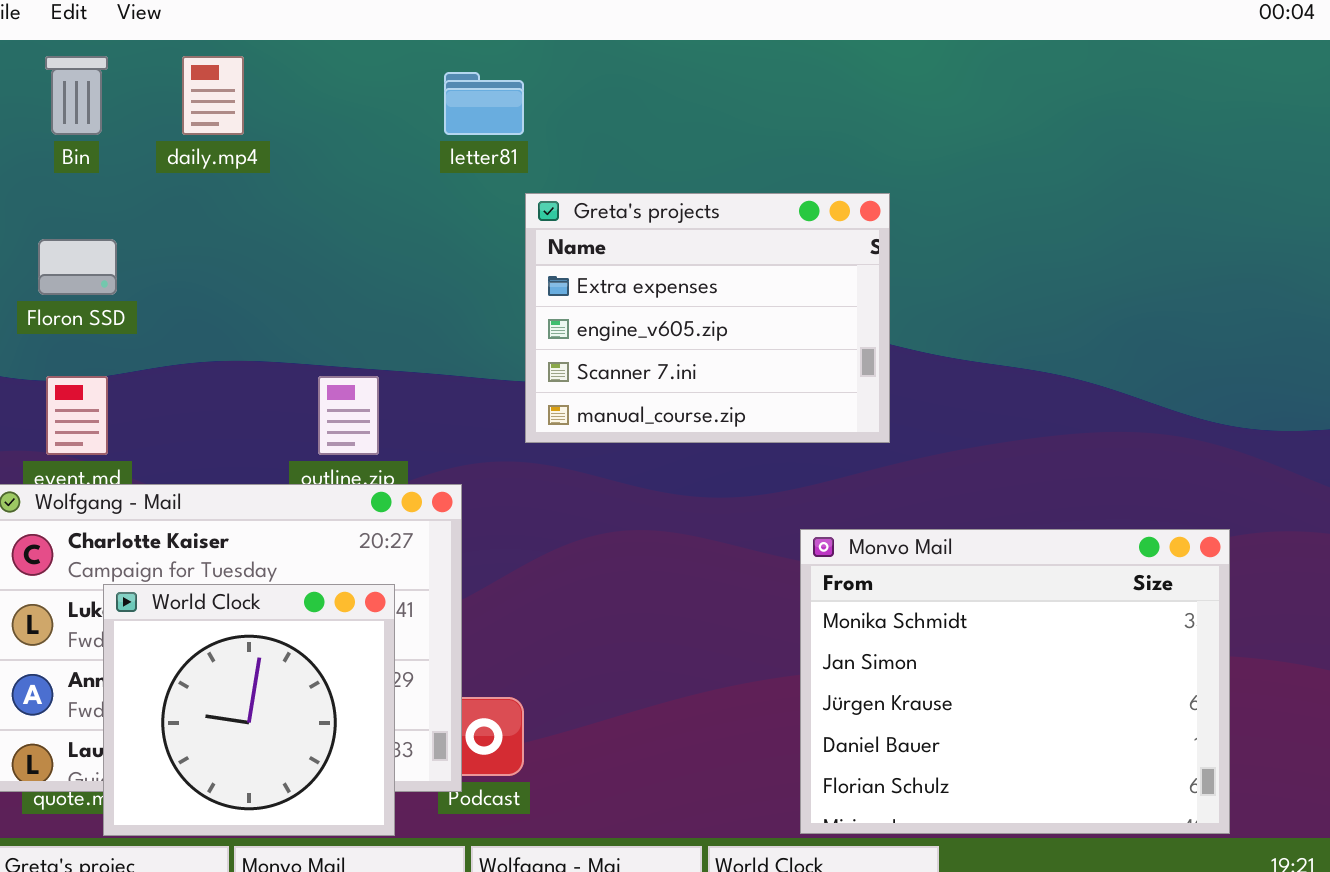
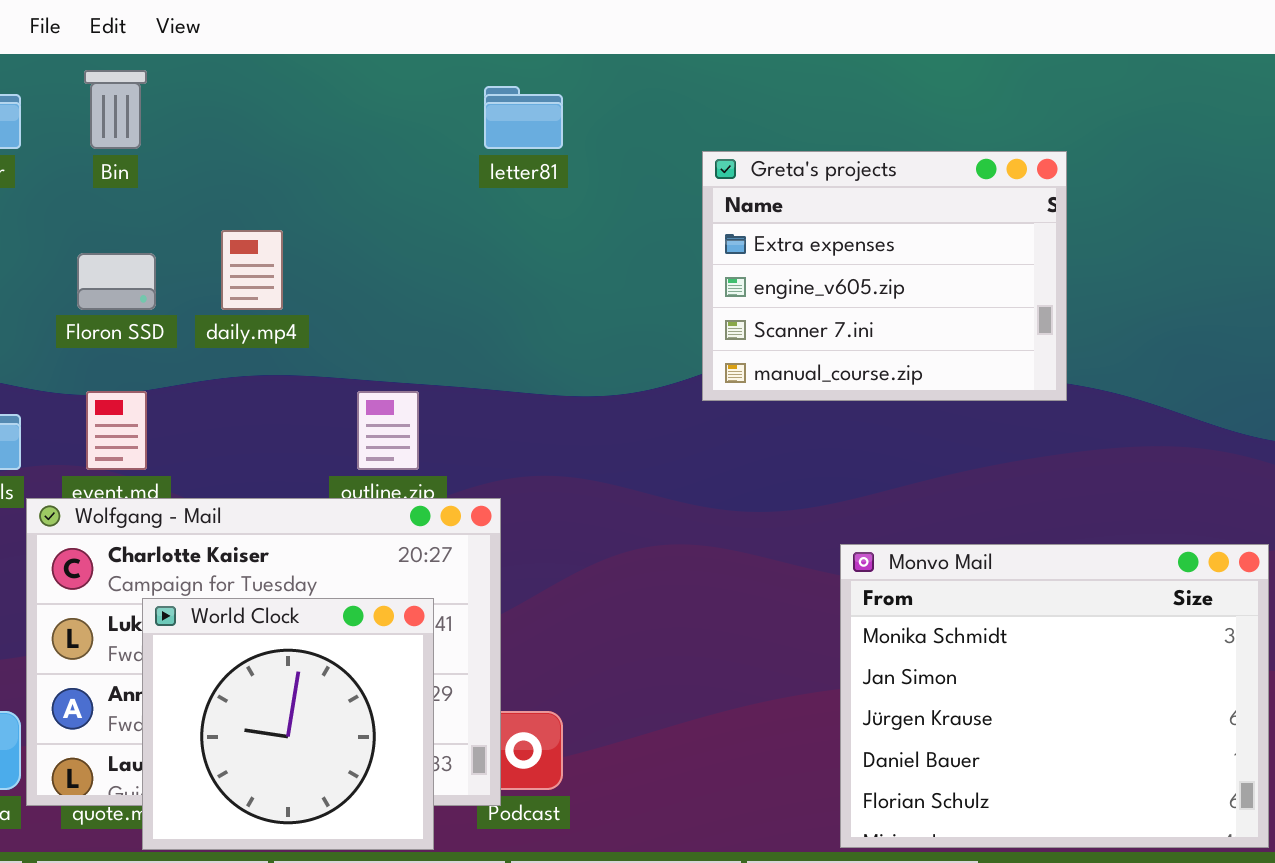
daily.mp4: [182,56,244,135] -> [221,230,283,310], moved
Greta's projects: [525,193,890,443] -> [702,151,1067,401], moved

